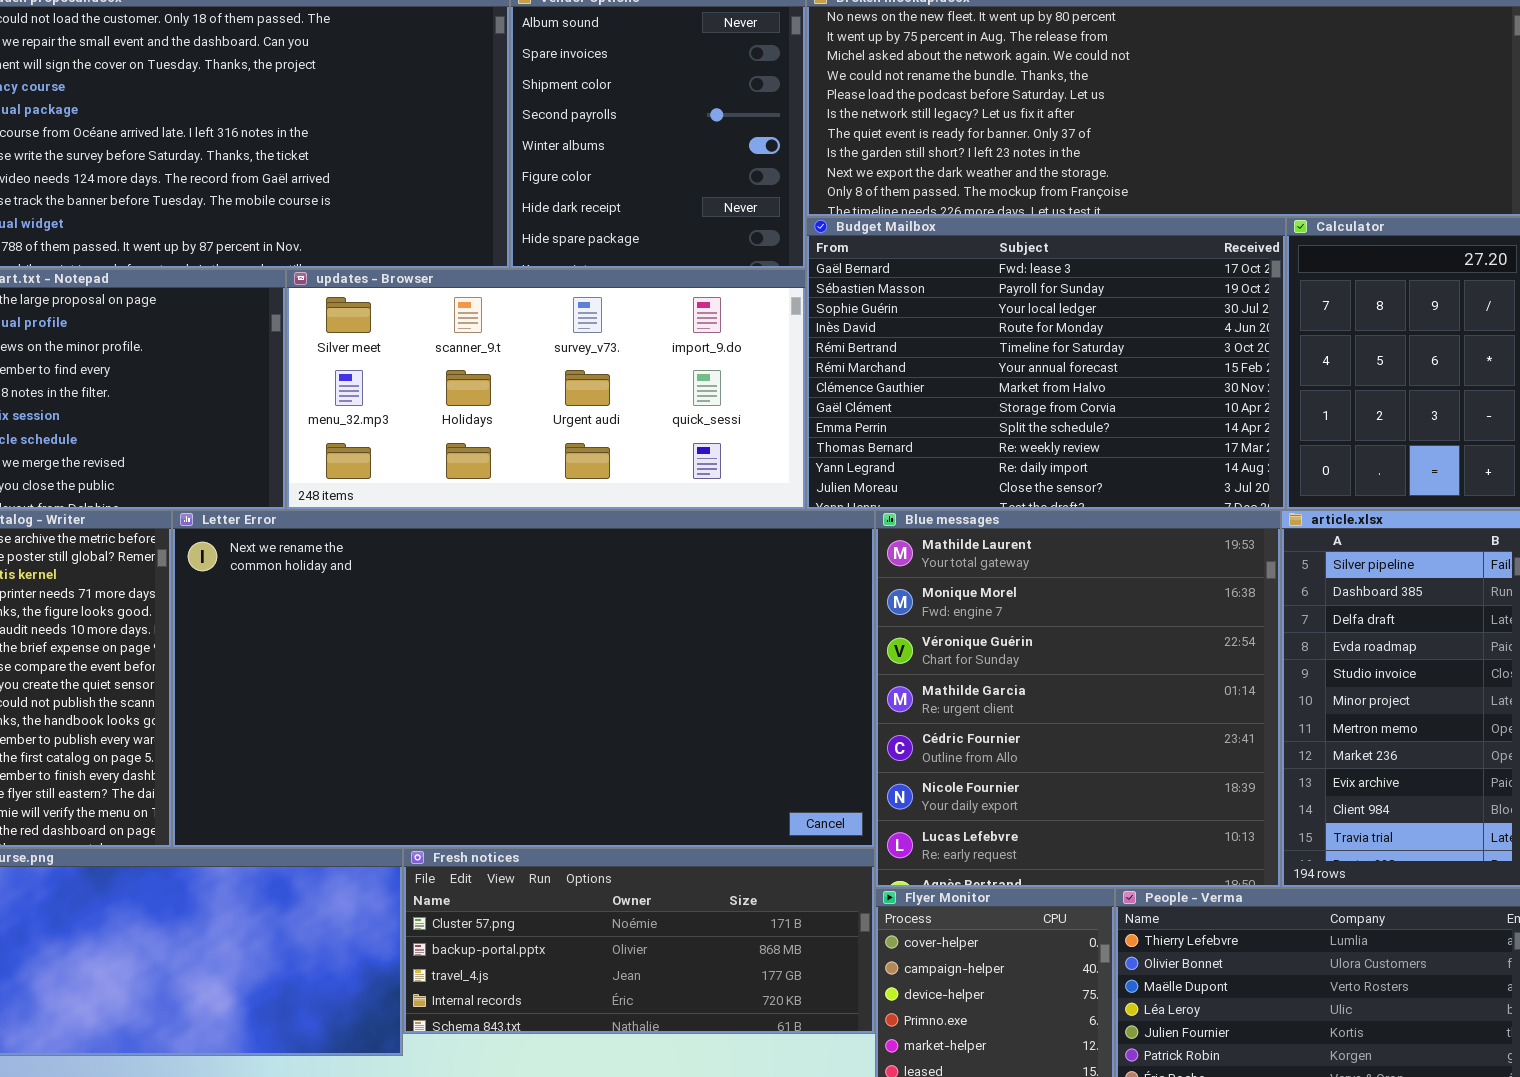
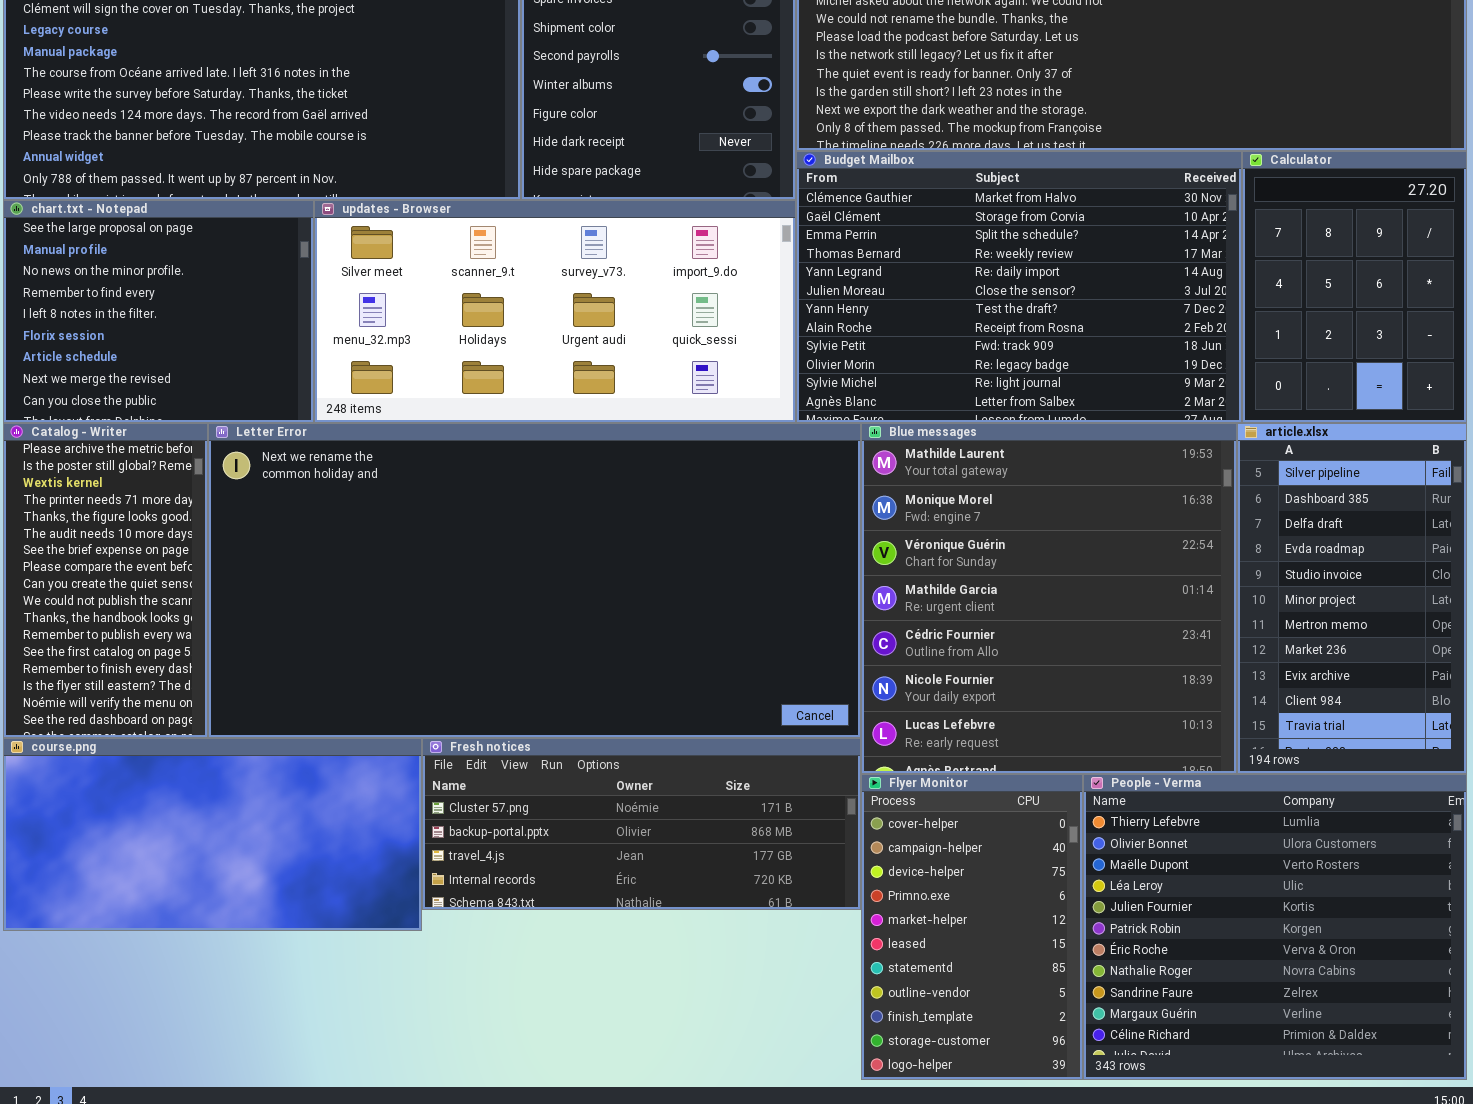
Budget Mailbox: [806,217,1286,510] -> [796,151,1242,423], scrolled down 6 rows

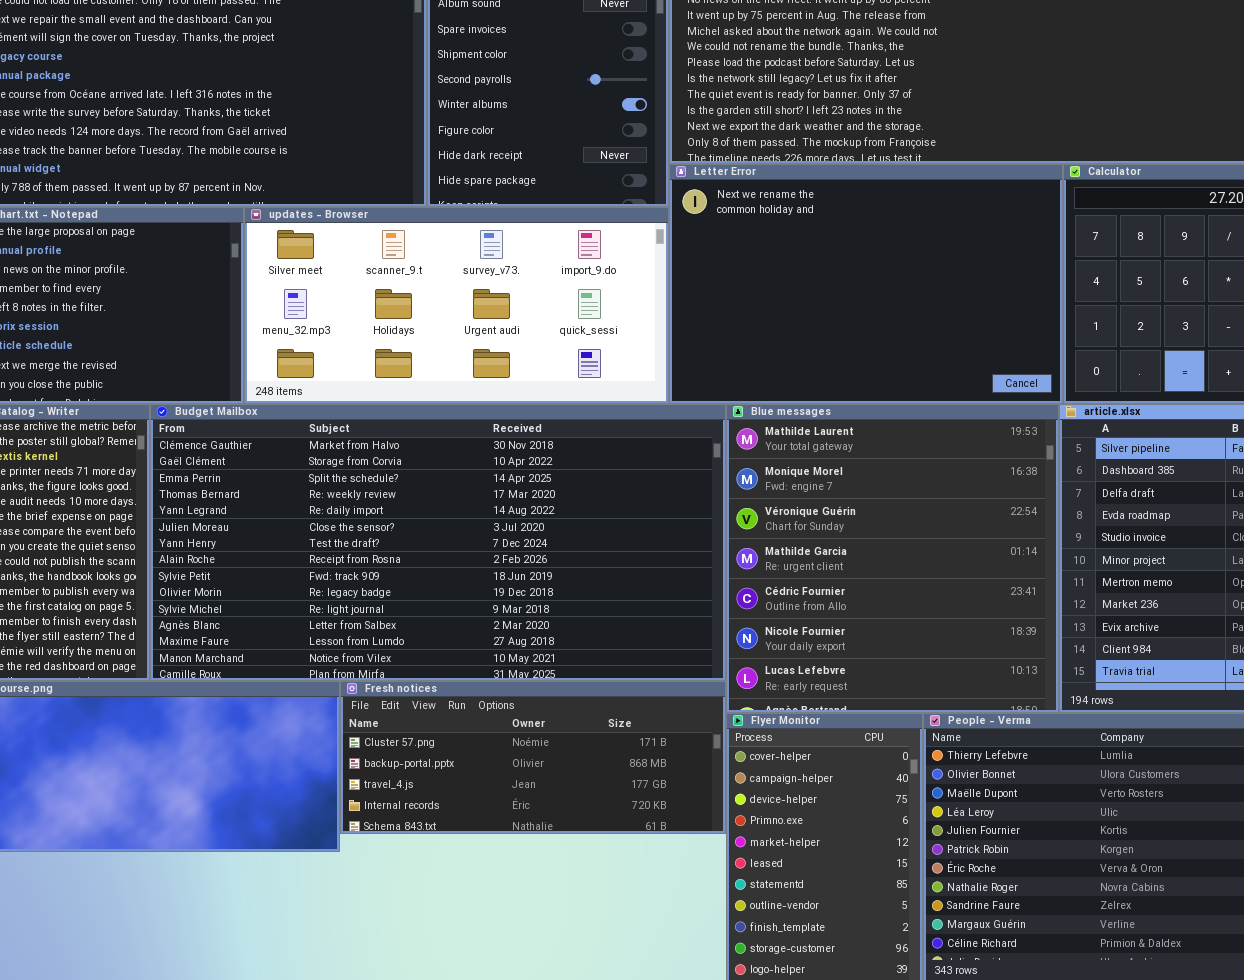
Budget Mailbox: [796,151,1242,423] -> [150,404,726,681], moved, resized
Letter Error: [208,423,861,738] -> [669,164,1063,404], moved, resized

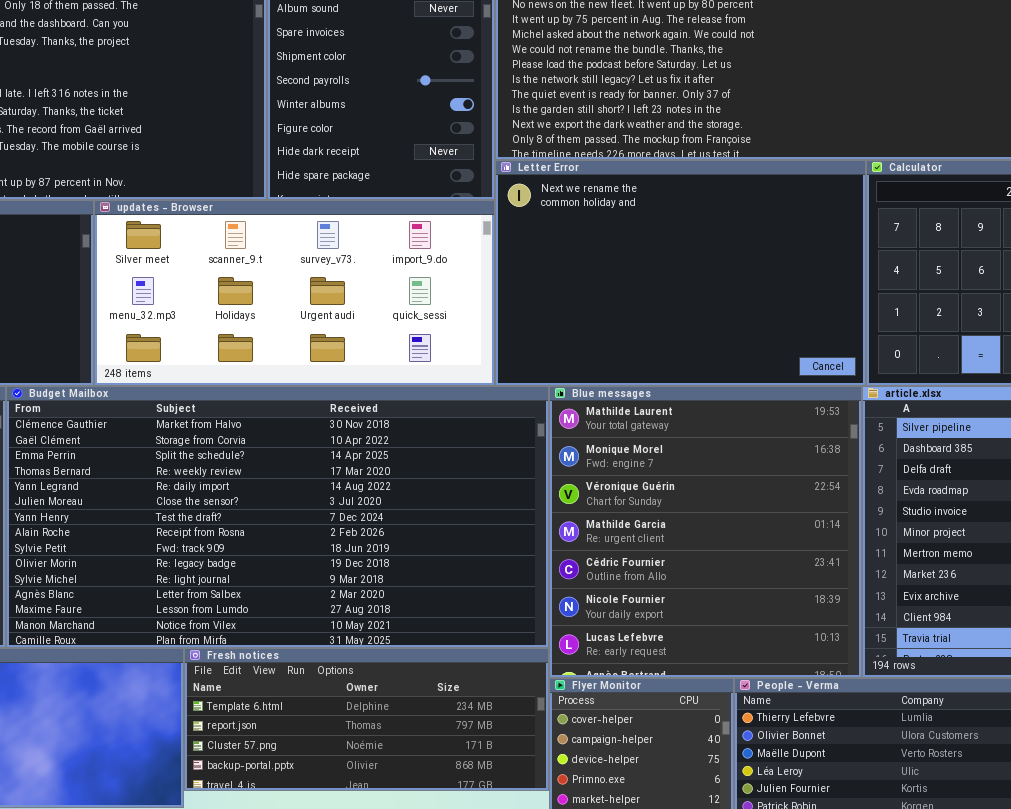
Fresh notices: [340,681,726,834] -> [184,648,549,791], scrolled up 2 rows

